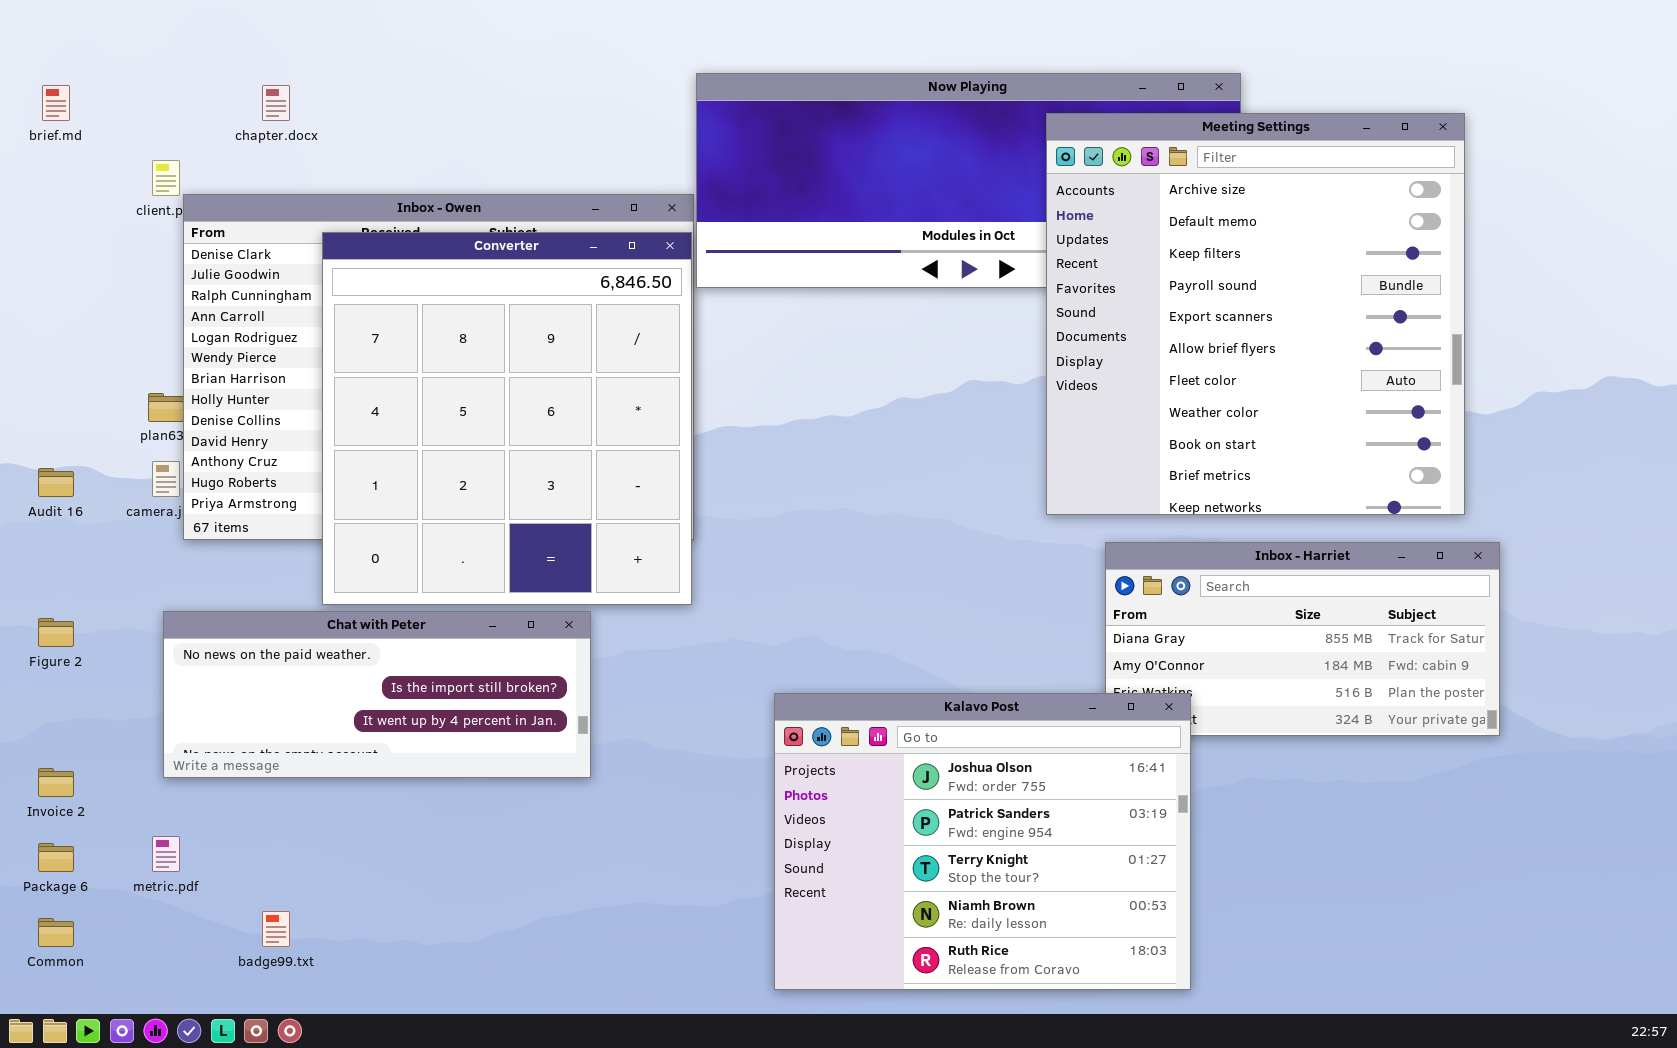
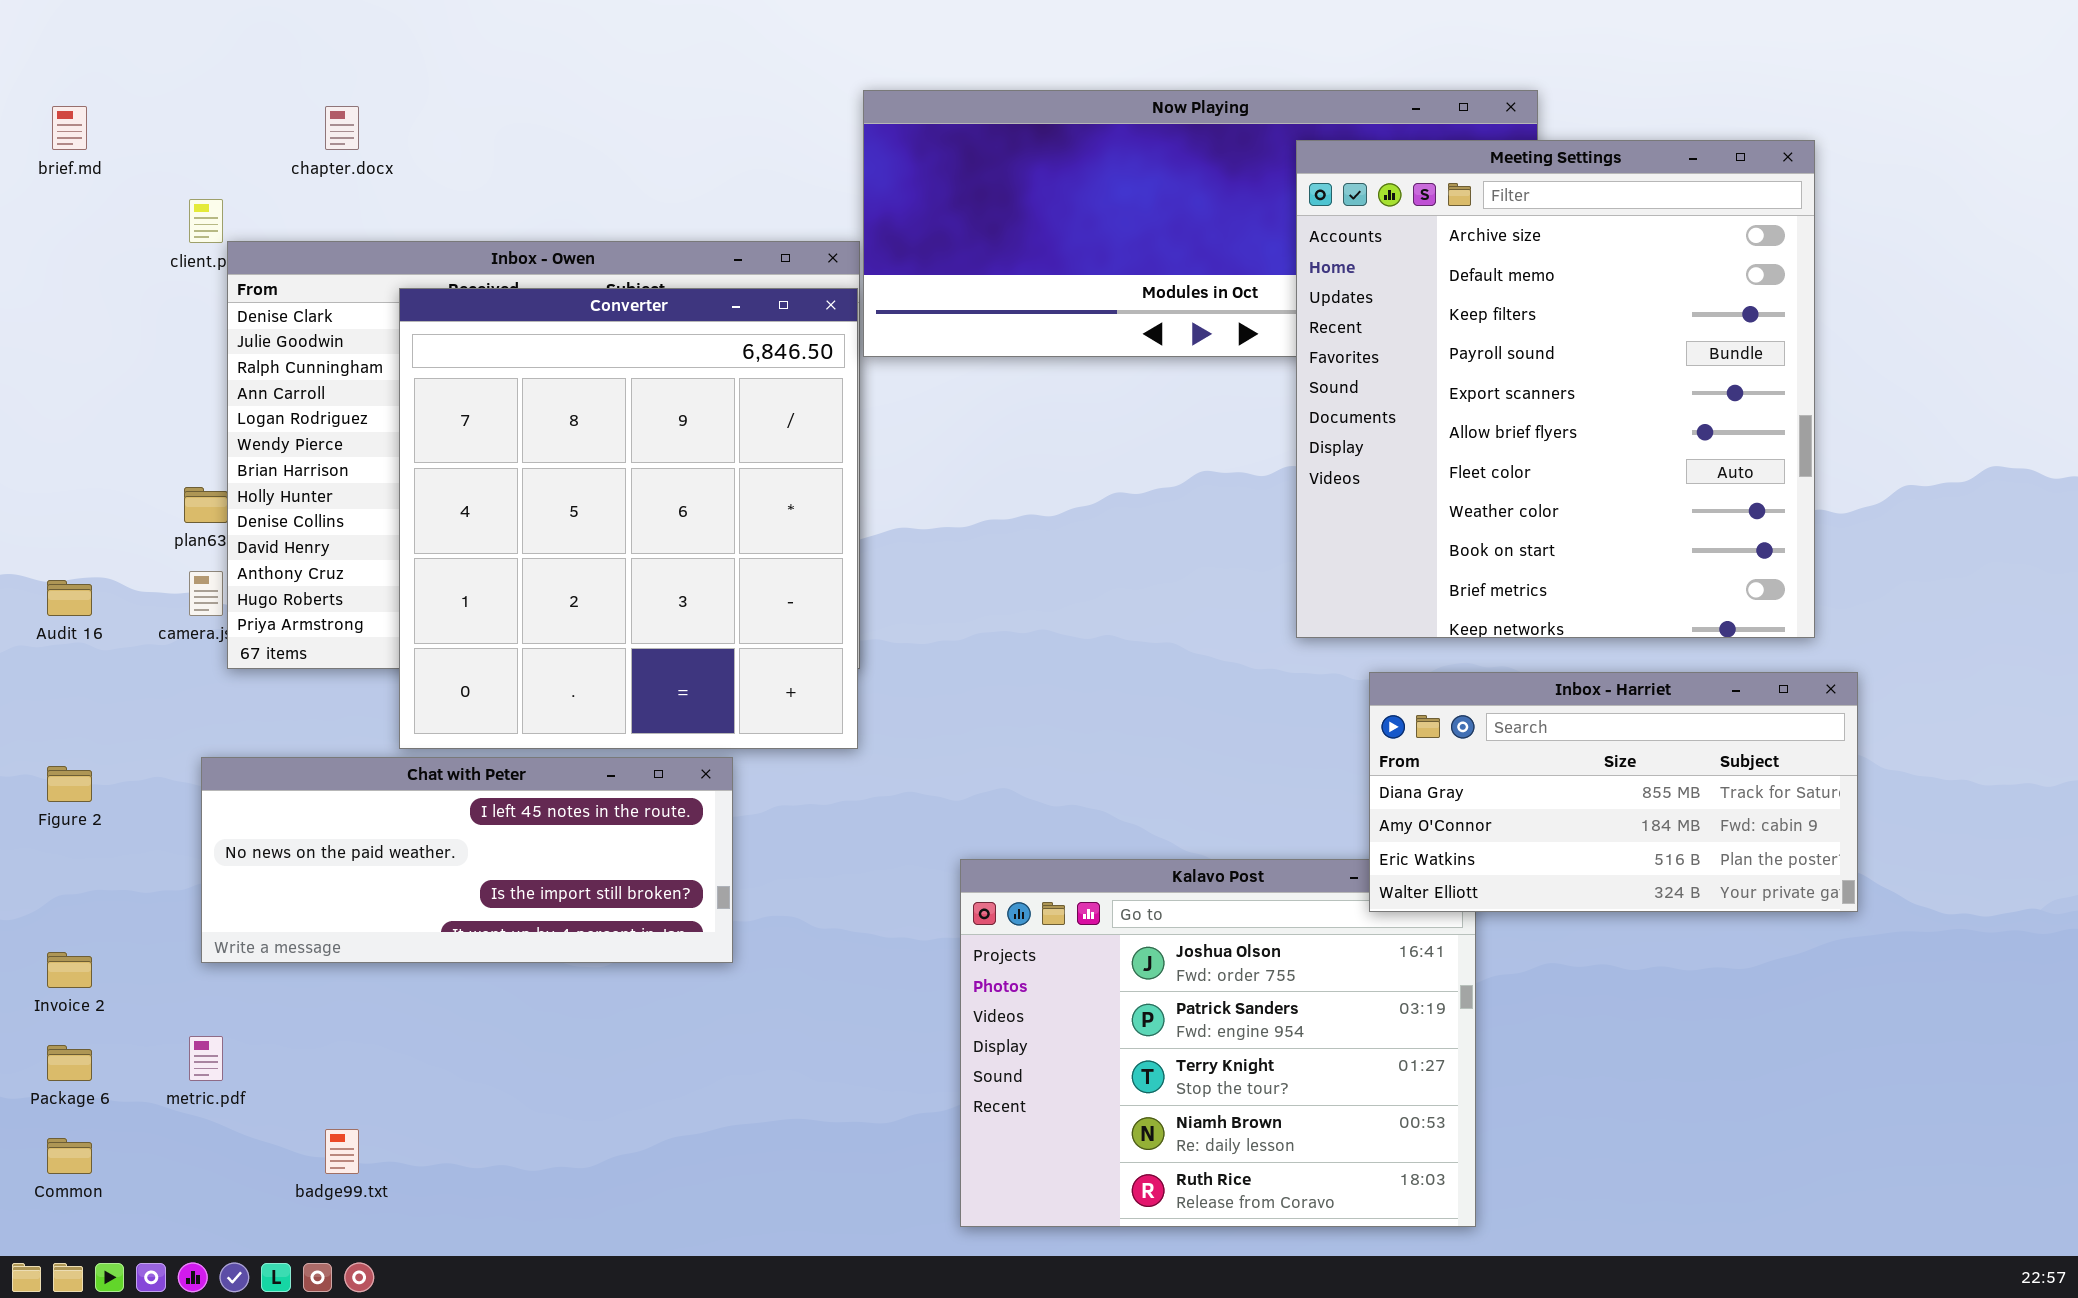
Inbox - Harriet: [1105,542,1500,736] -> [1369,672,1858,912], raised
Chat with Peter: [163,611,591,778] -> [201,757,733,963], scrolled up 1 row

